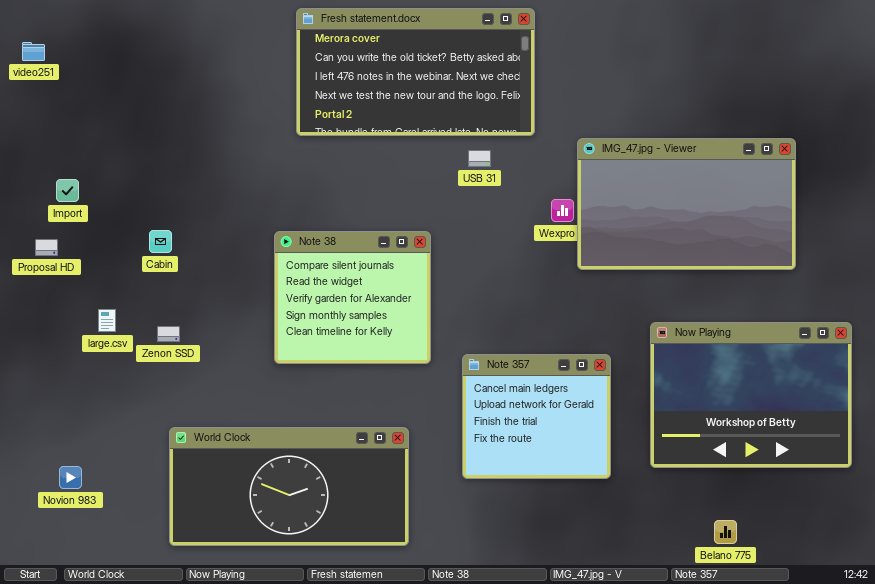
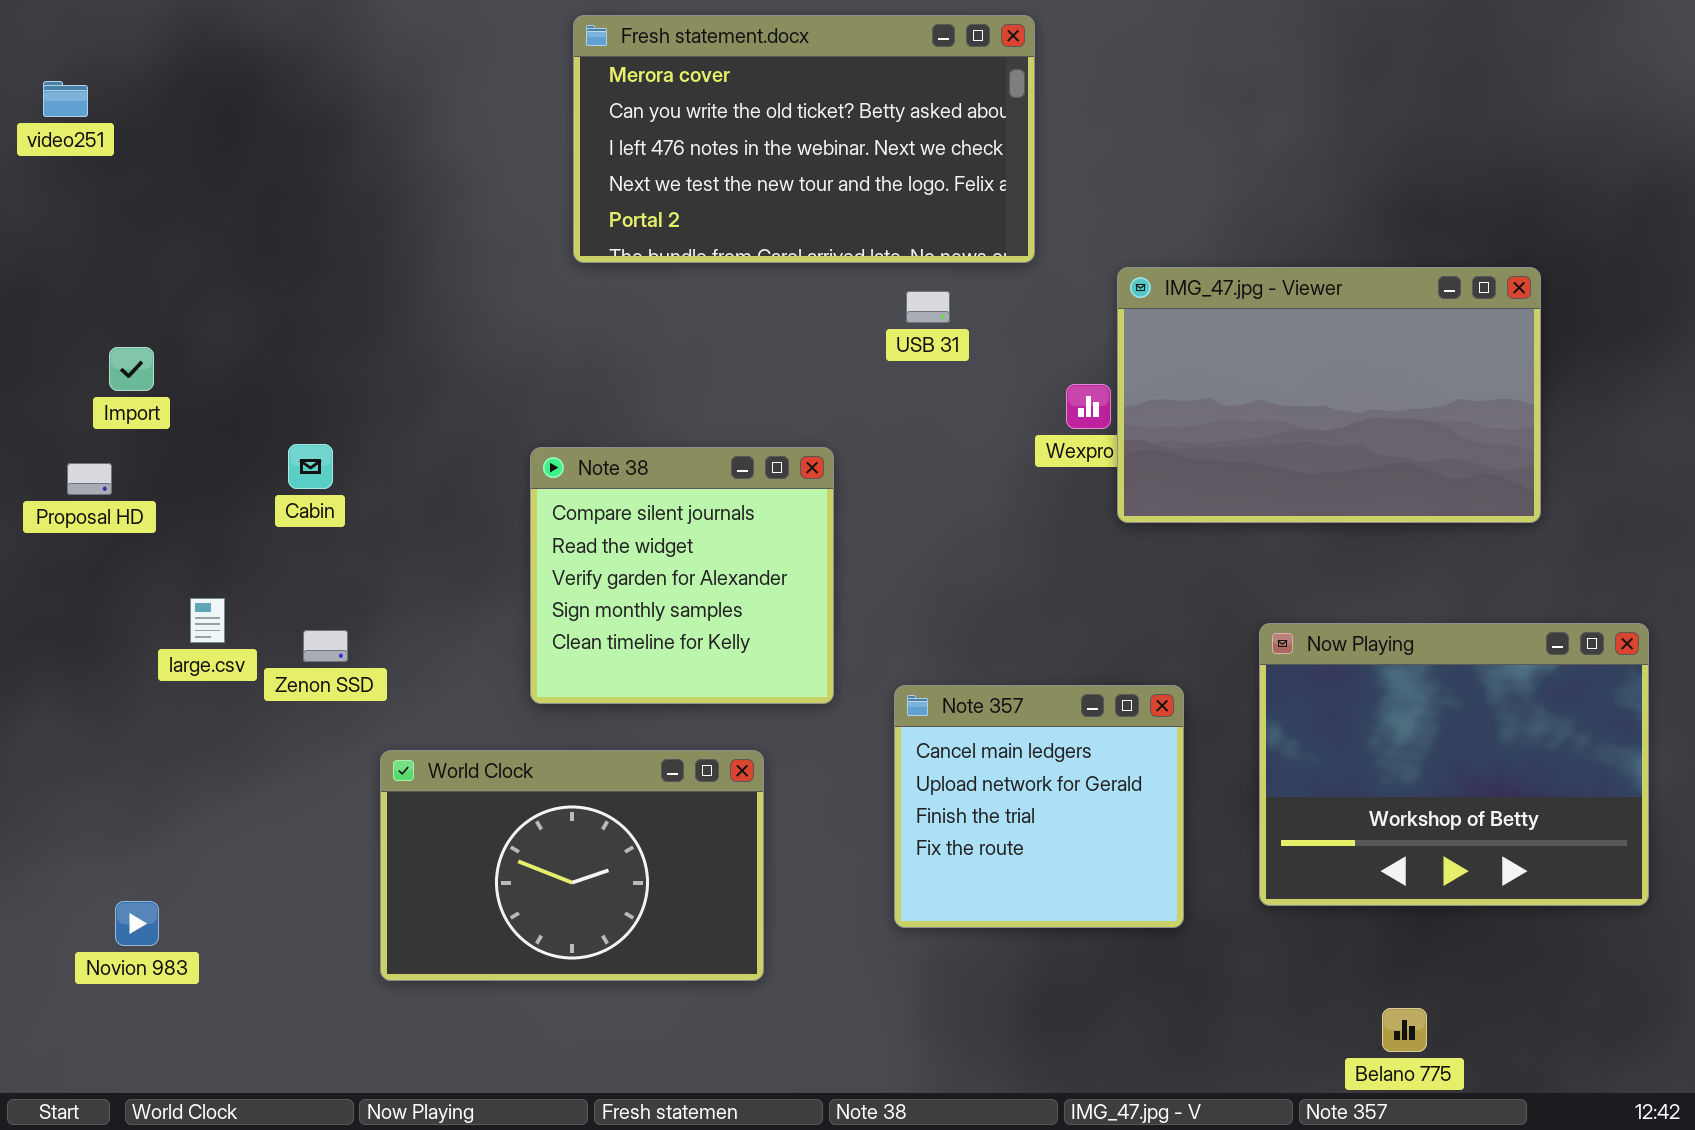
World Clock: [169,427,409,546] -> [380,750,764,981], moved, resized

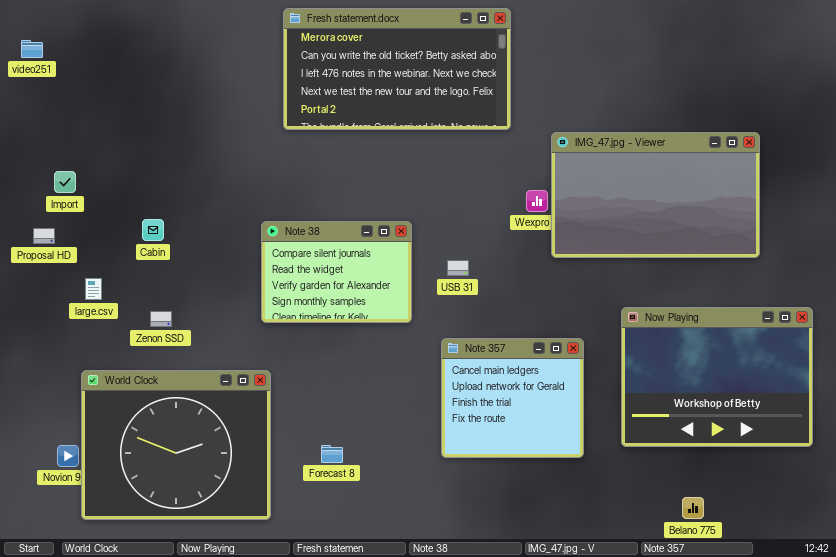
USB 31: [906,291,950,323] -> [447,260,469,276], moved
Note 38: [530,447,834,704] -> [261,221,412,323], resized
large.csv: [190,598,225,643] -> [85,278,102,300], moved
World Clock: [380,750,764,981] -> [81,370,271,520], moved, resized

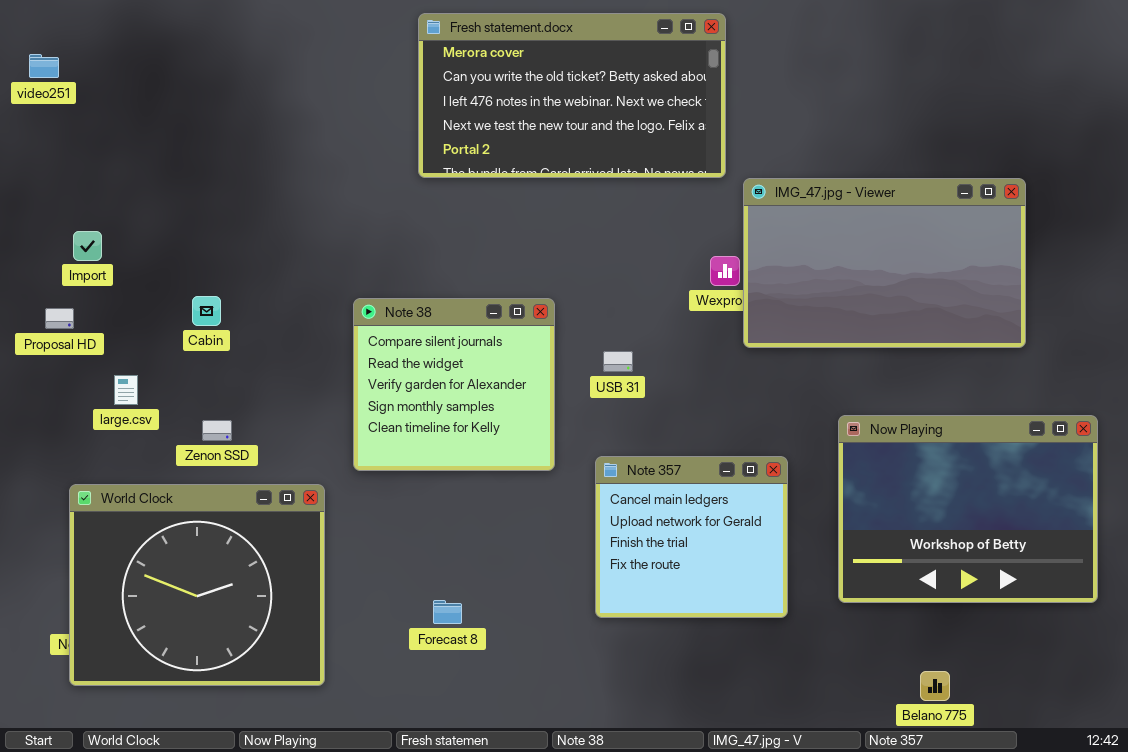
Fresh statement.docx: [283,8,511,130] -> [418,13,726,178], moved
Note 38: [261,221,412,323] -> [353,298,555,471], resized
World Clock: [81,370,271,520] -> [69,484,325,686], moved

